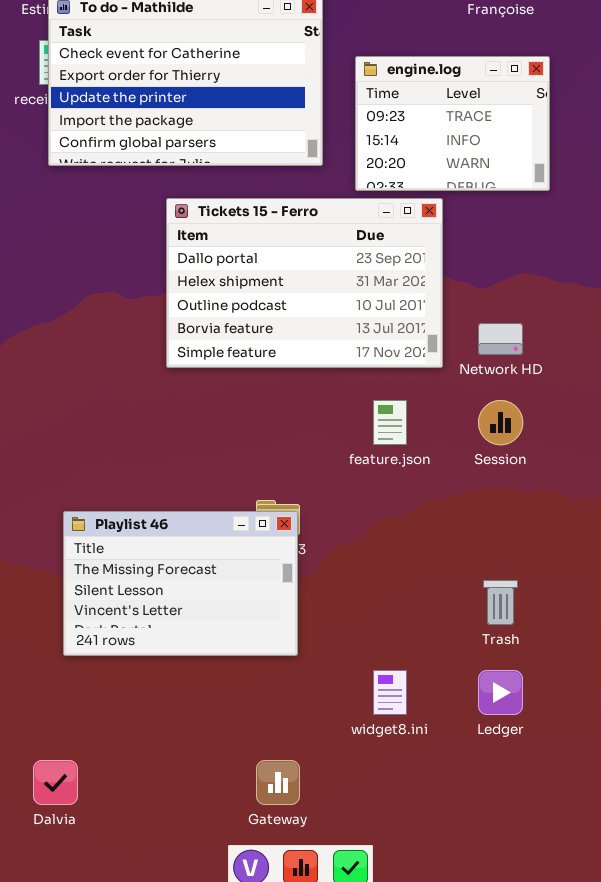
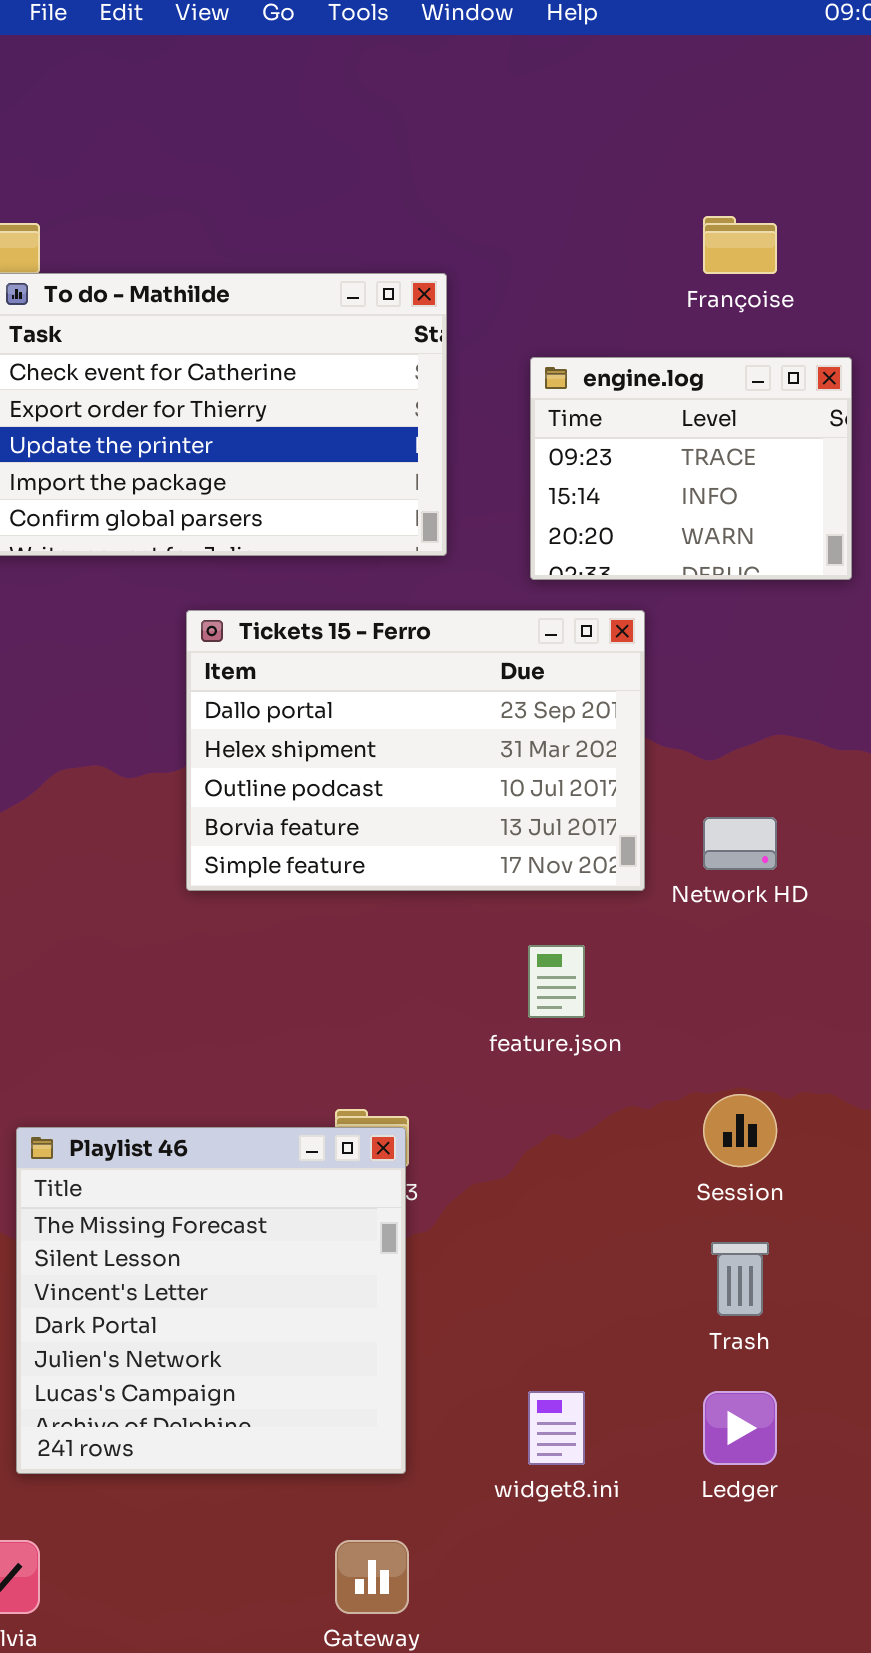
engine.log: [355,56,550,191] -> [530,357,852,580], moved
Session: [478,400,523,445] -> [703,1094,777,1167], moved
Playlist 46: [63,511,298,656] -> [16,1127,406,1474], resized

